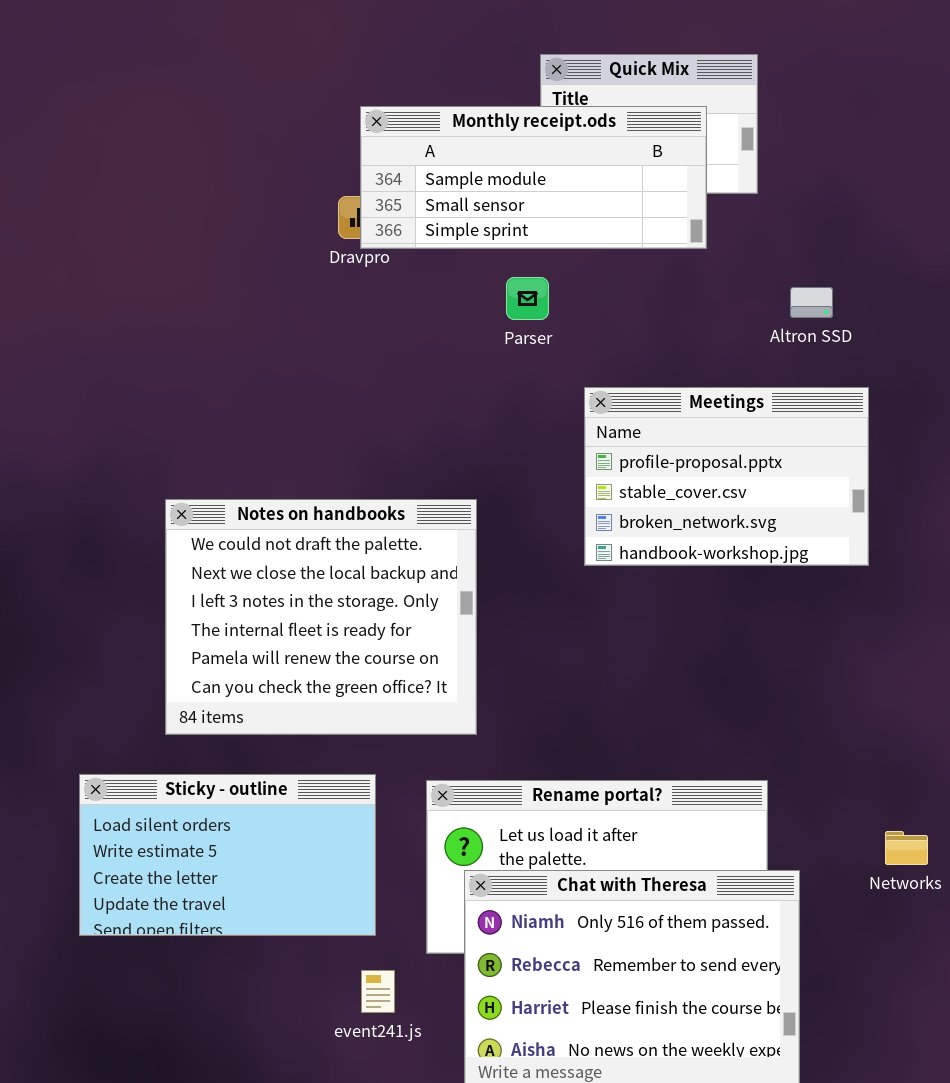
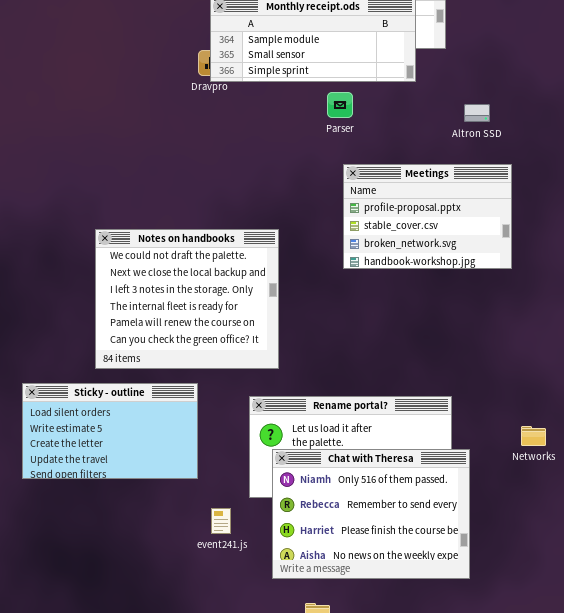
Parser: [506,277,549,320] -> [327,92,353,118], moved
Sticky - outline: [79,774,376,936] -> [22,383,198,479], moved

